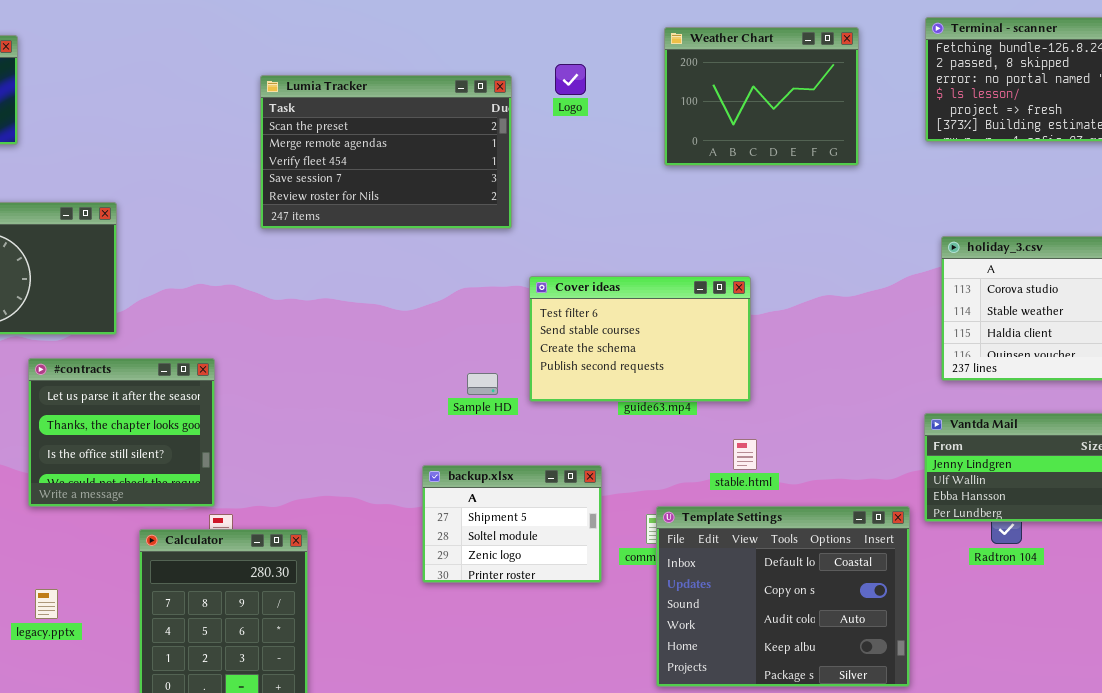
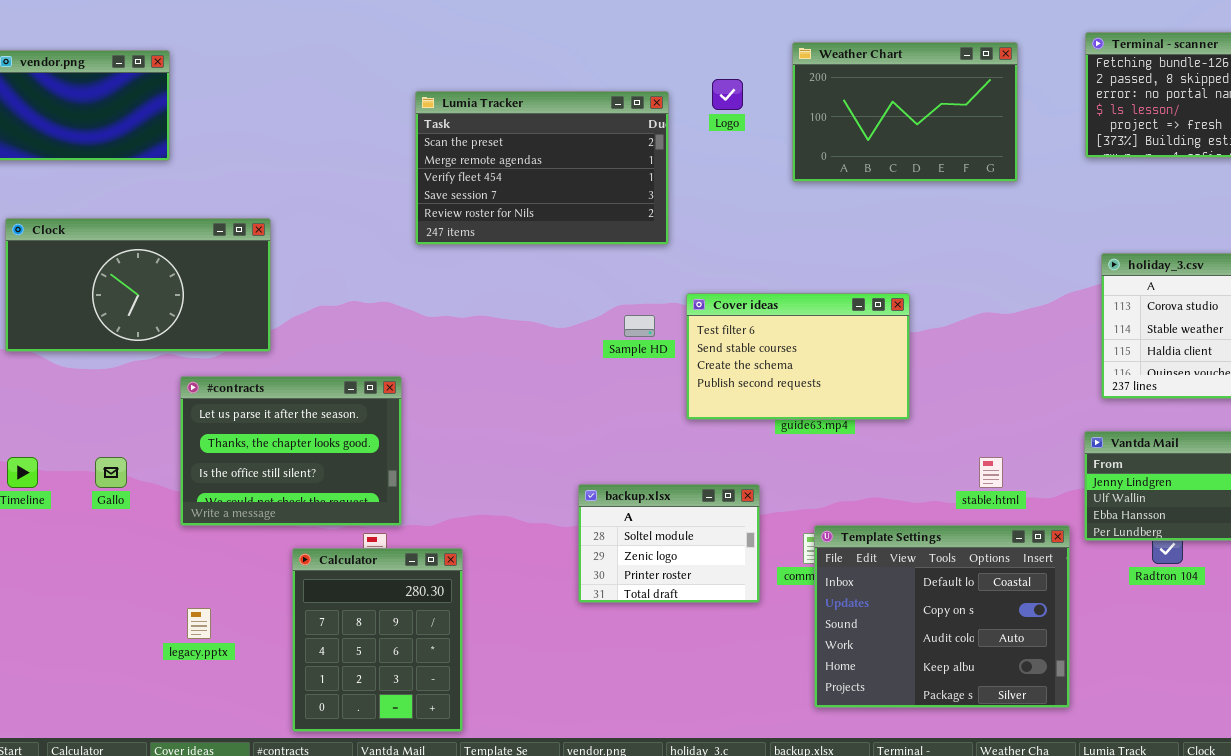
Weather Chart: [664,27,859,166] -> [792,42,1018,182], resized
#contracts: [28,358,215,507] -> [180,376,402,526], resized
Sample HD: [467,373,498,395] -> [624,315,655,337], moved
stable.html: [733,439,757,470] -> [979,457,1003,488], moved
backup.xlsx: [422,465,602,583] -> [578,484,760,603], scrolled down 1 row

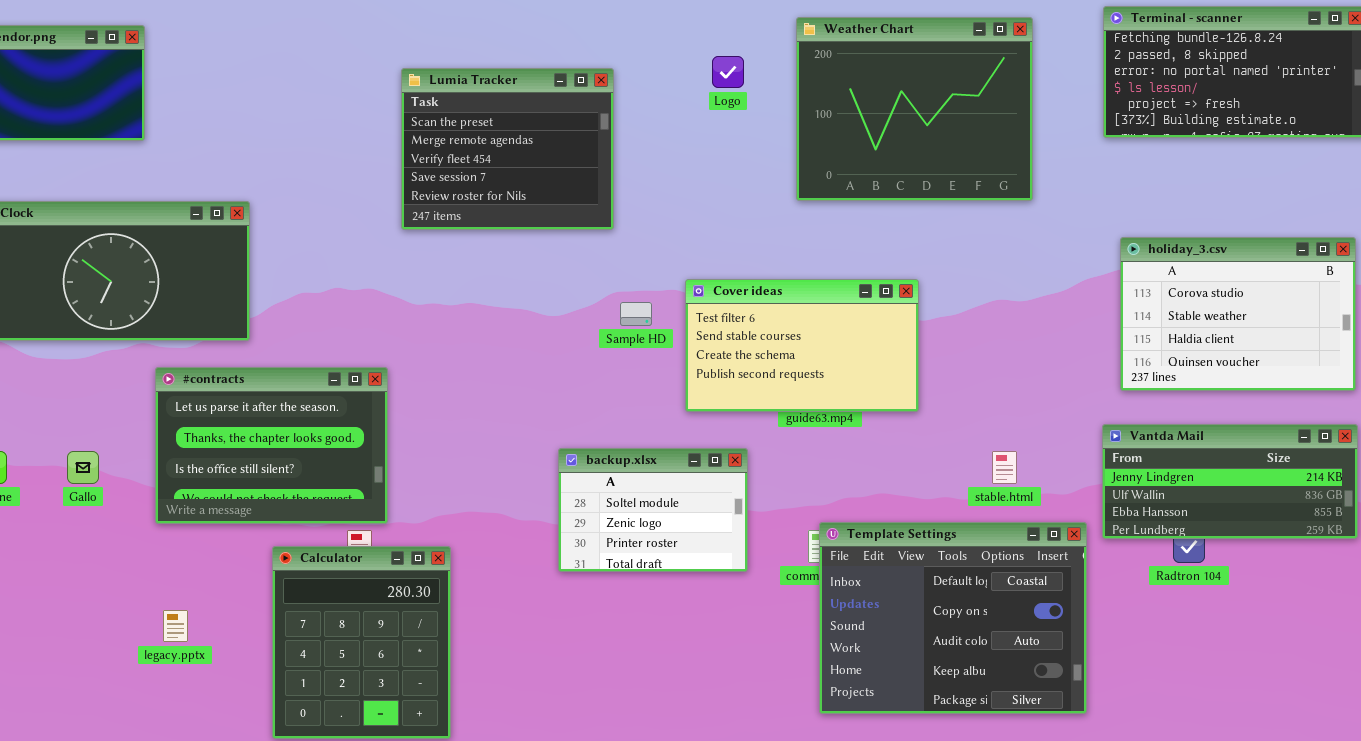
Weather Chart: [792,42,1018,182] -> [796,17,1033,201], resized
Lumia Tracker: [415,91,669,245] -> [401,68,614,230], resized
backup.xlsx: [578,484,760,603] -> [558,448,748,572], moved

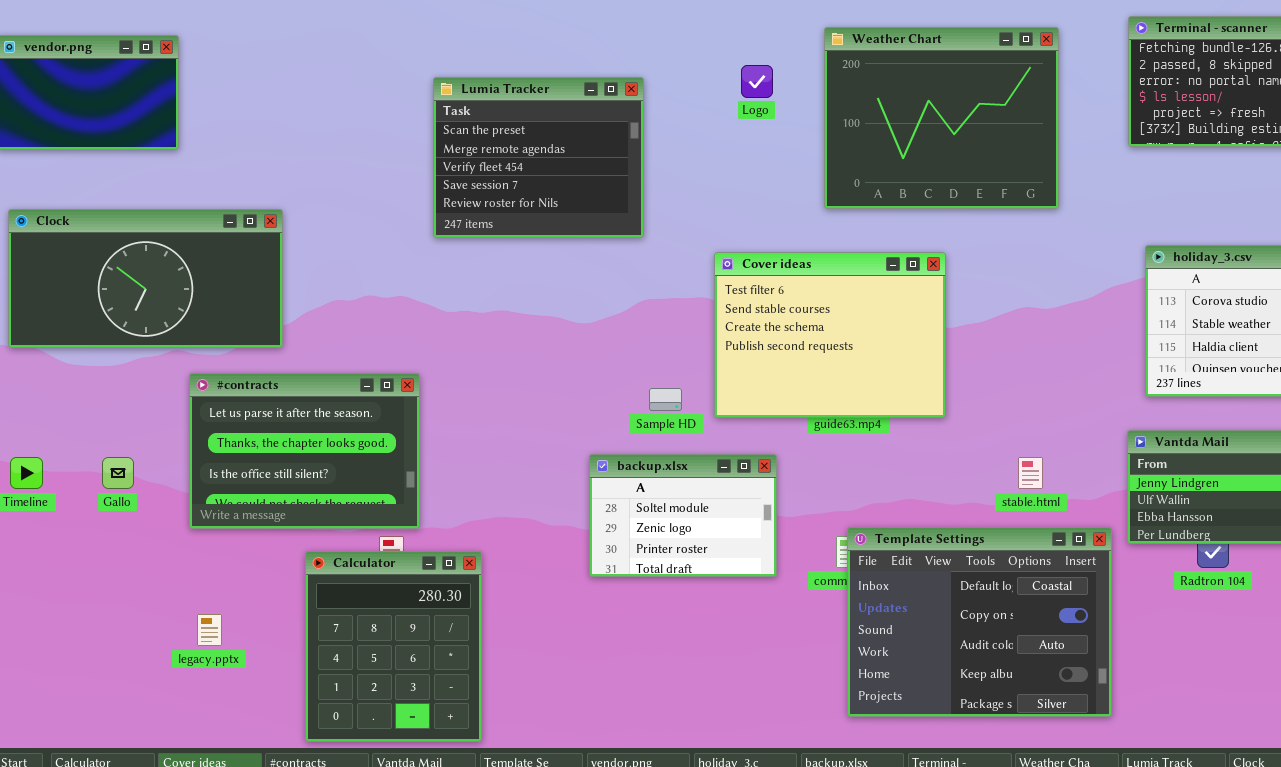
Cover ideas: [685,279,919,412] -> [714,252,946,418], resized
Sample HD: [620,302,652,326] -> [649,388,682,411], moved

